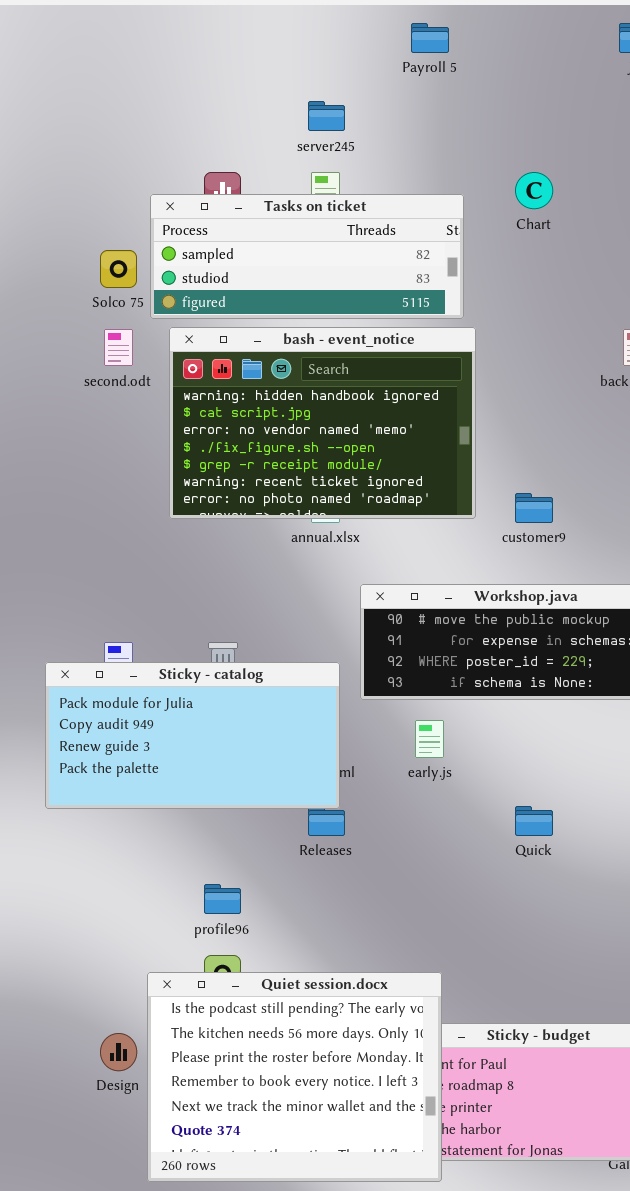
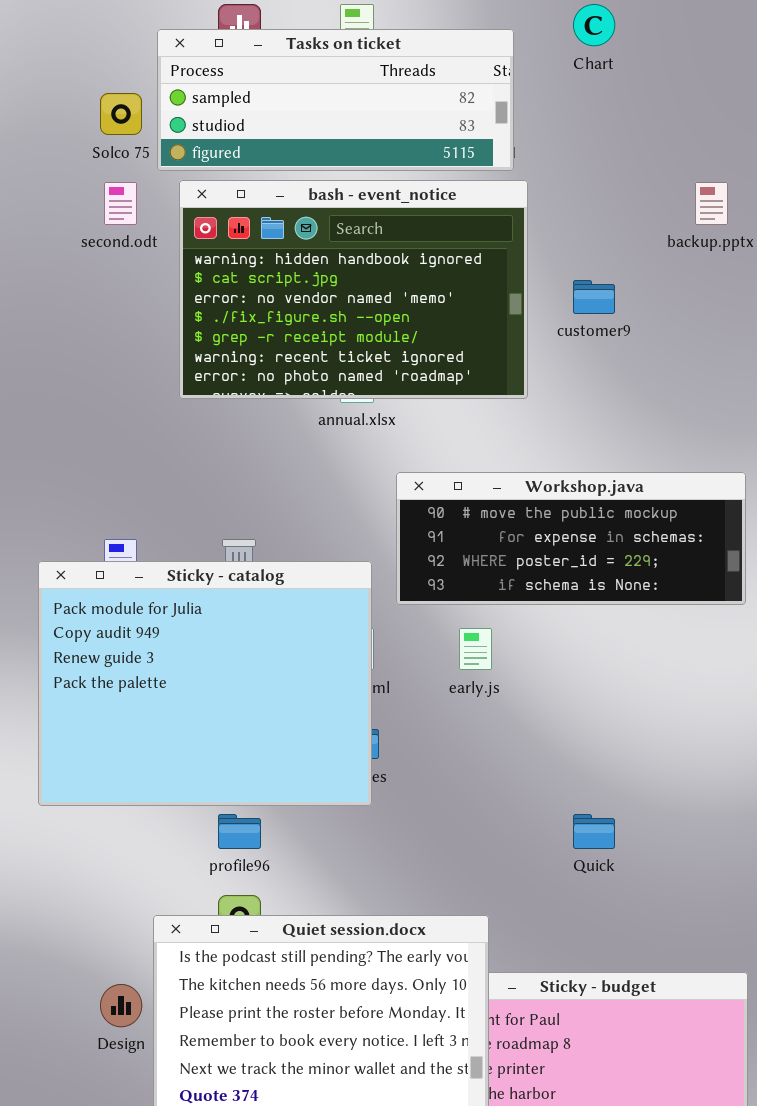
customer9: [515,493,553,523] -> [573,280,615,314], moved
Sticky - catalog: [45,662,340,809] -> [38,561,372,806], resized
Quick: [515,806,553,836] -> [573,814,615,849], moved

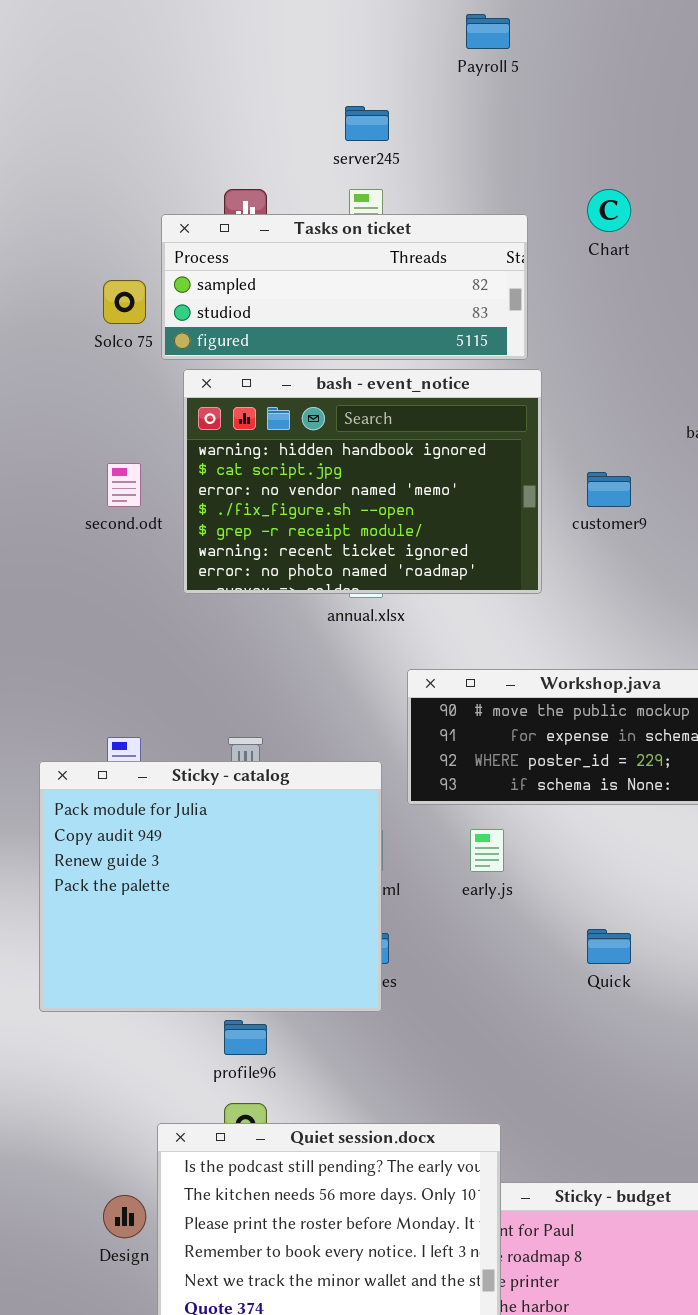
second.odt: [104,182,137,225] -> [107,463,141,507], moved
Quick: [573,814,615,849] -> [587,929,631,964], moved

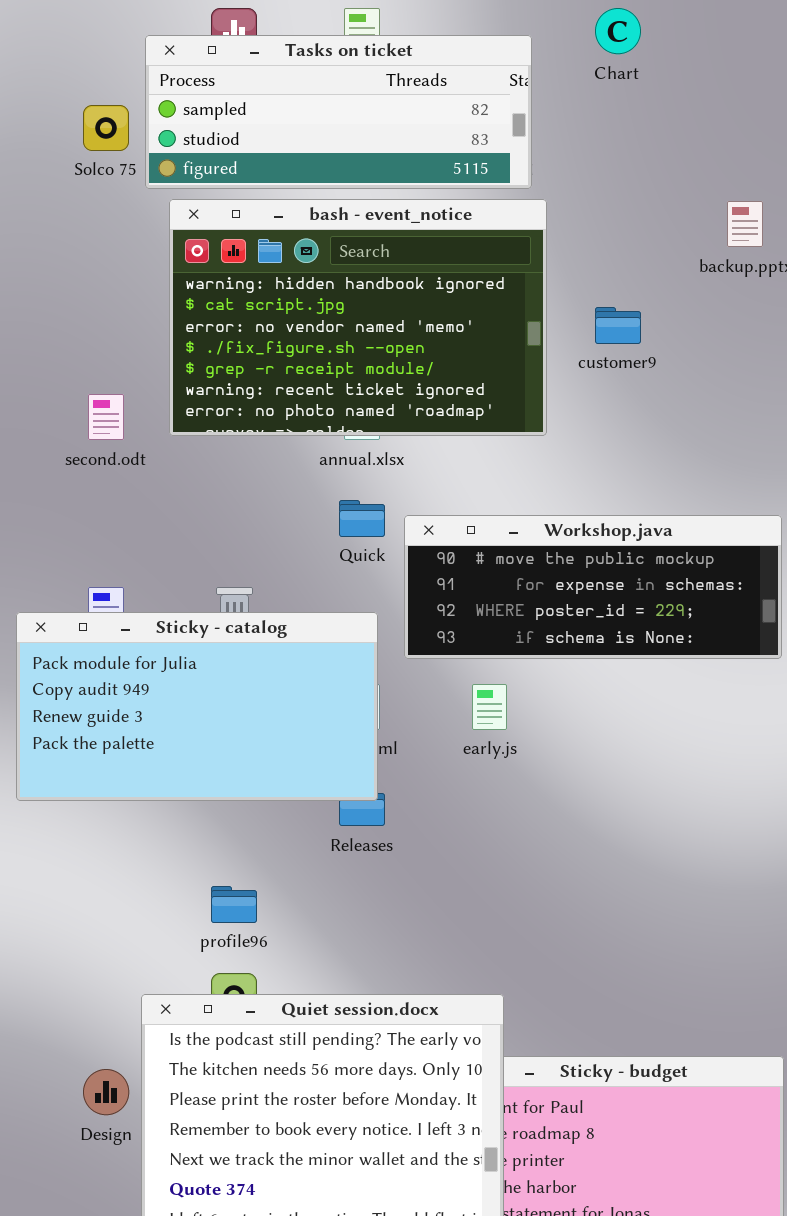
second.odt: [107,463,141,507] -> [88,394,124,440], moved
Sticky - catalog: [39,761,382,1012] -> [16,612,378,801], resized
Quick: [587,929,631,964] -> [339,500,385,537], moved

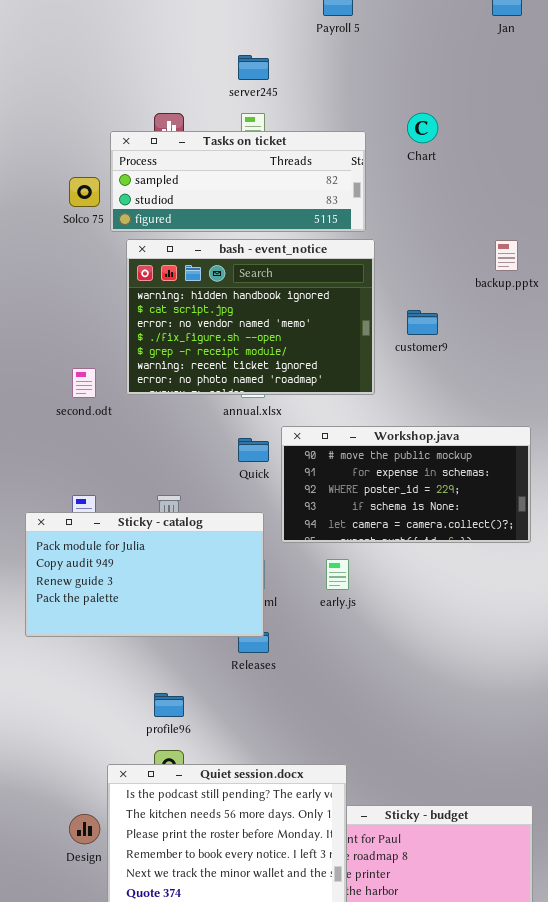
Workshop.java: [404,515,782,659] -> [281,426,531,543], resized

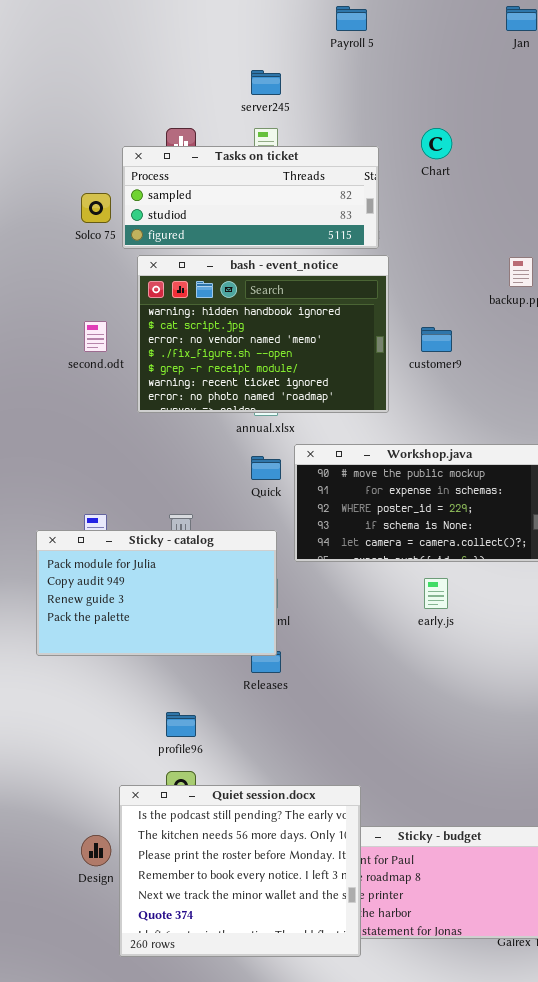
second.odt: [72,368,96,398] -> [84,321,107,352], moved
early.js: [326,559,349,590] -> [424,578,448,609], moved

